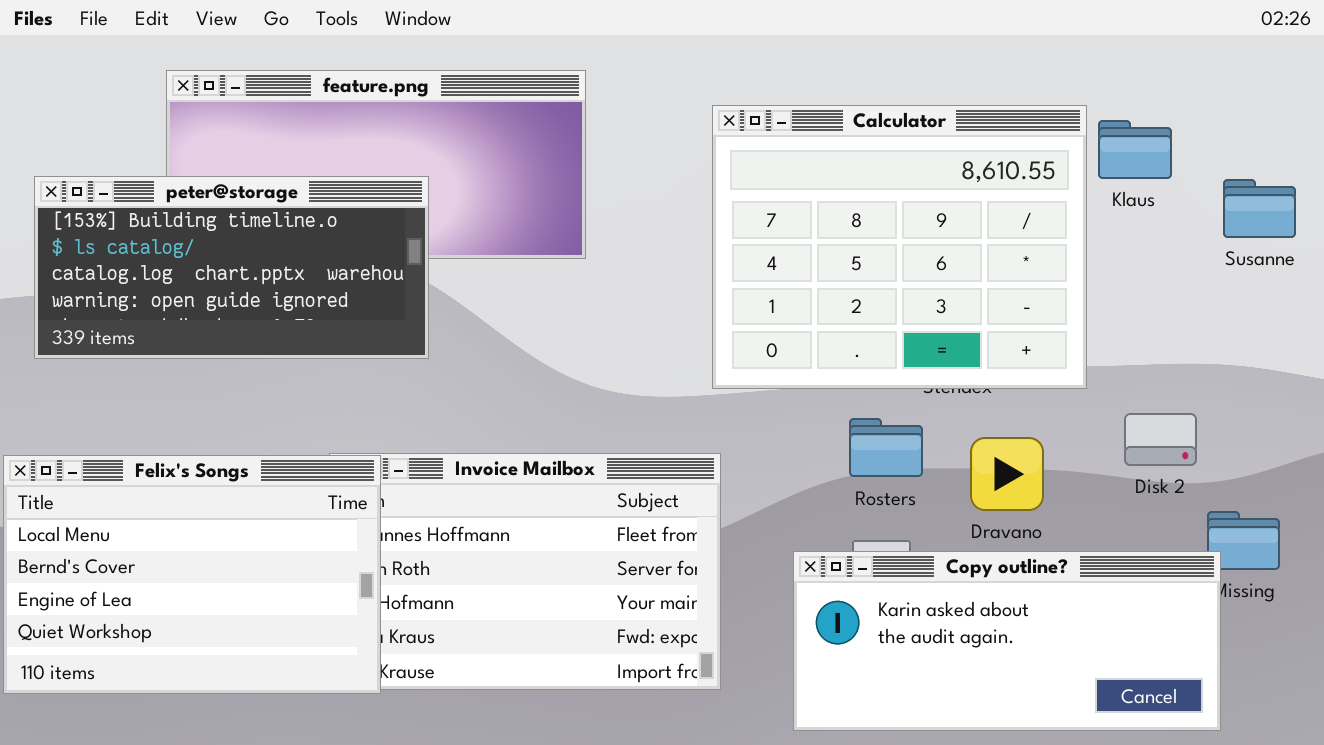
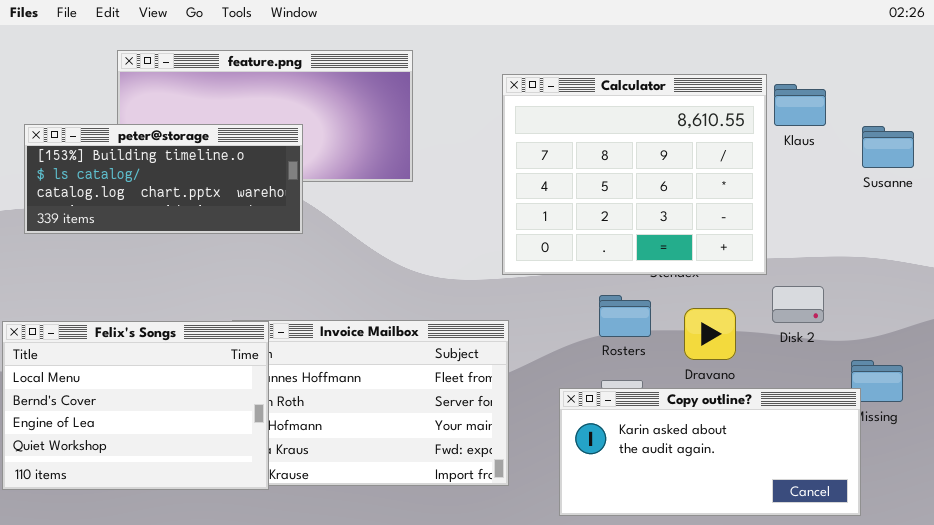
peter@storage: [34,176,429,359] -> [24,124,303,234], resized
Disk 2: [1124,413,1197,466] -> [772,286,824,323], moved

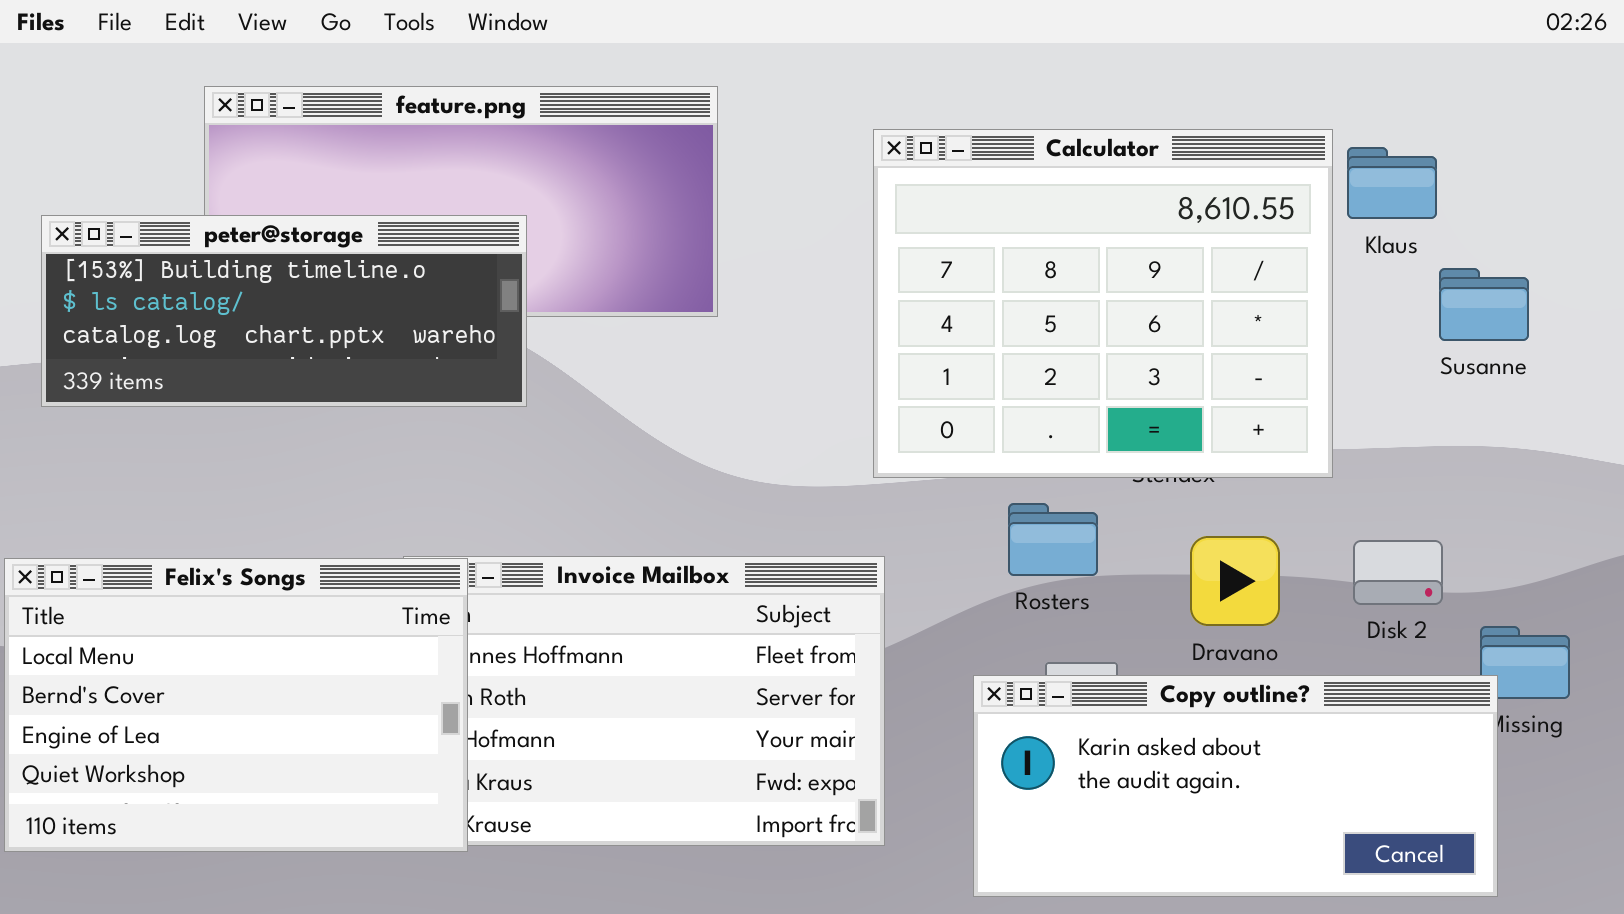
Susanne: [862,126,914,168] -> [1439,268,1529,341], moved
Disk 2: [772,286,824,323] -> [1353,540,1443,605], moved
Rosters: [599,295,651,337] -> [1008,503,1098,576], moved

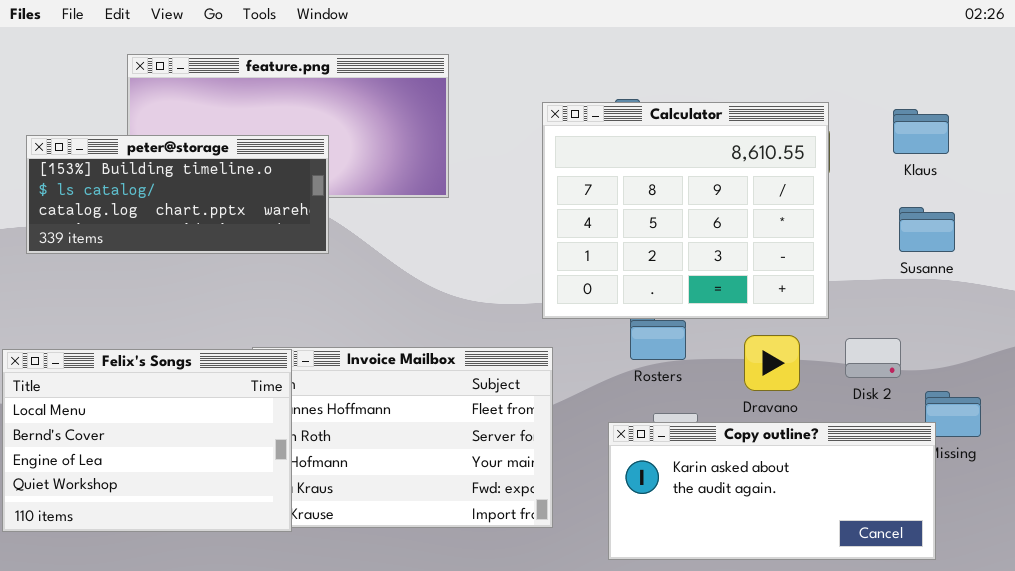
Calculator: [873,129,1333,478] -> [542,102,829,319], moved
Klaus: [1347,147,1437,219] -> [893,109,949,154], moved
Susanne: [1439,268,1529,341] -> [899,207,955,252], moved

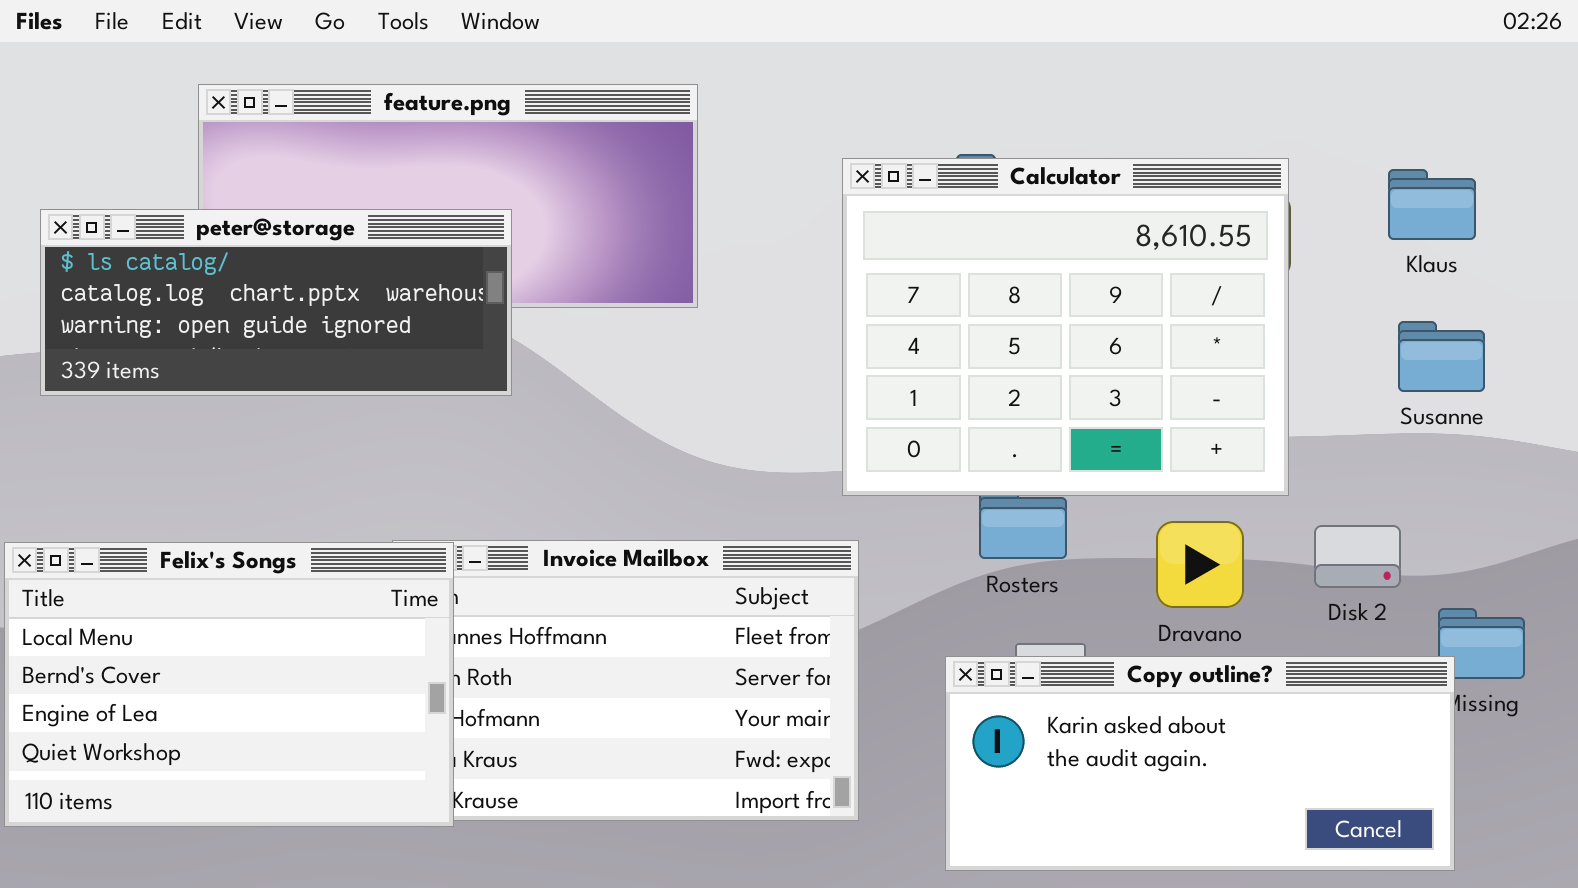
peter@storage: [26,135,329,254] -> [40,209,512,396], scrolled down 1 row

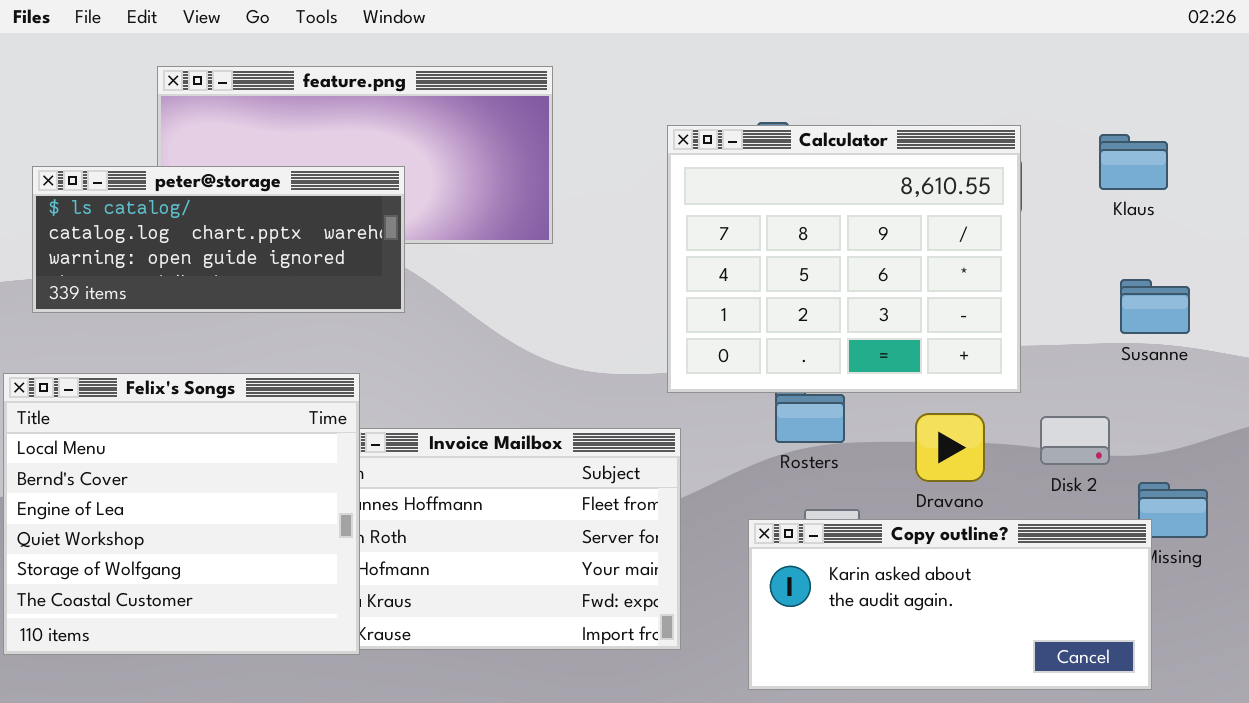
Susanne: [1398,321,1485,392] -> [1120,279,1190,334], moved
Felix's Songs: [4,542,454,827] -> [3,373,360,655], resized

